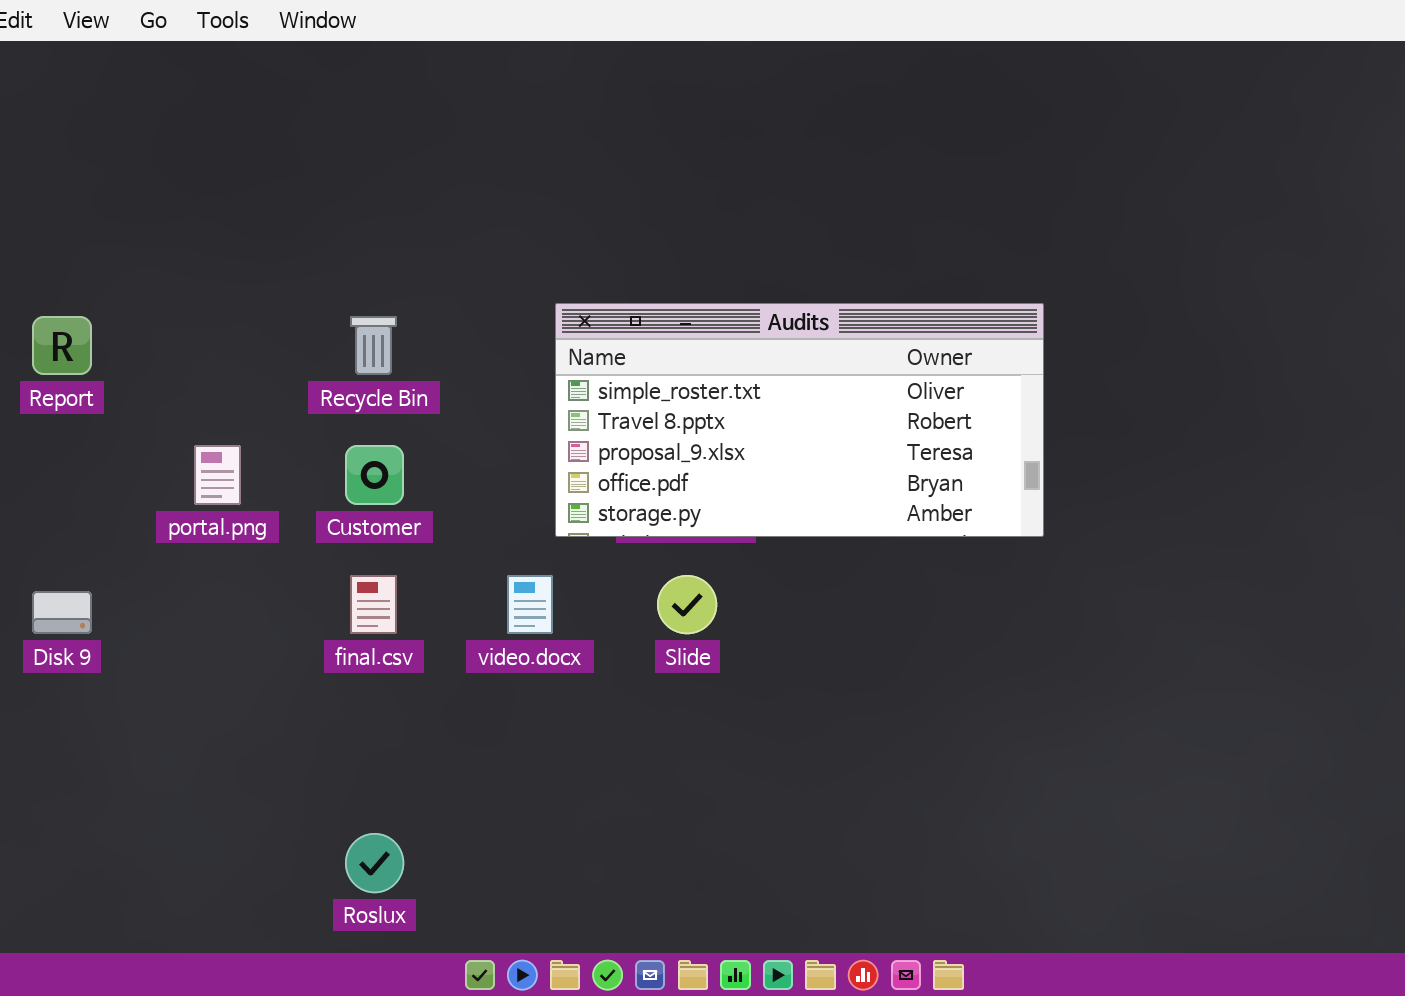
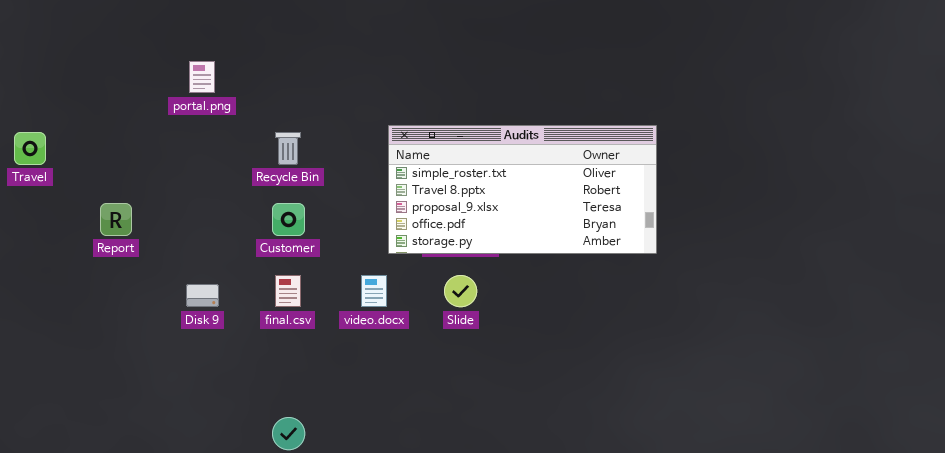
Report: [32,316,92,375] -> [100,203,132,236], moved
portal.png: [194,445,241,505] -> [189,61,215,93], moved
Disk 9: [32,591,92,634] -> [186,284,219,307], moved

